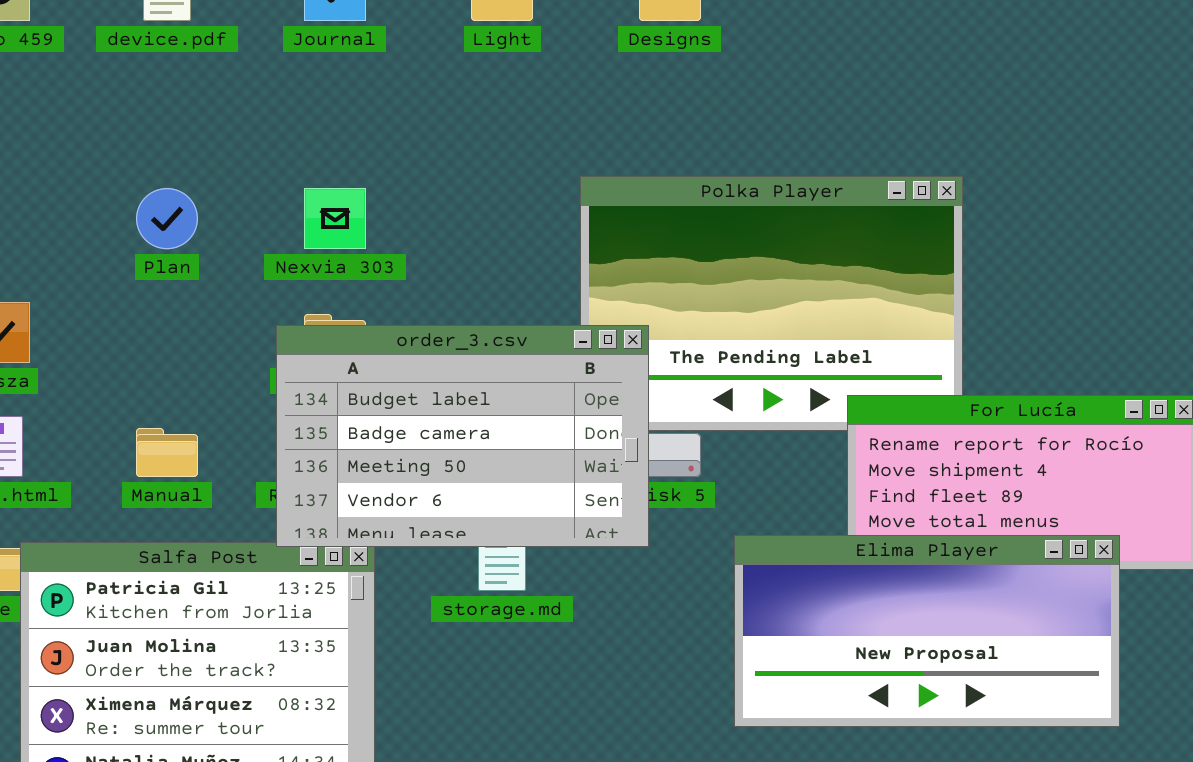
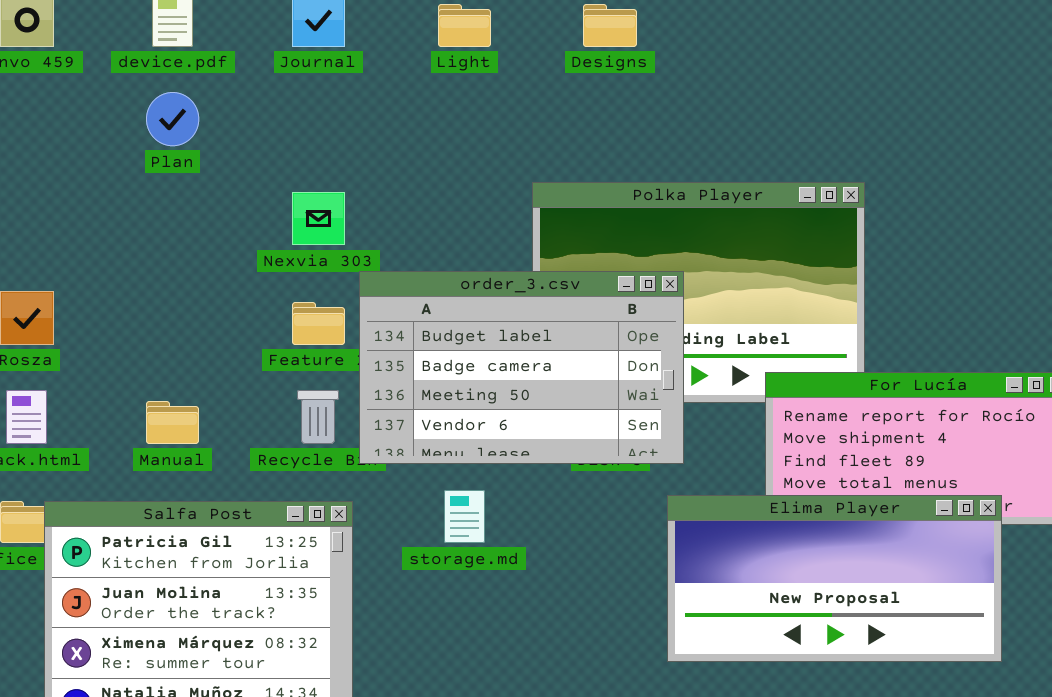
Plan: [136,188,198,249] -> [146,92,199,146], moved
order_3.csv: [276,325,649,547] -> [359,271,684,464], moved

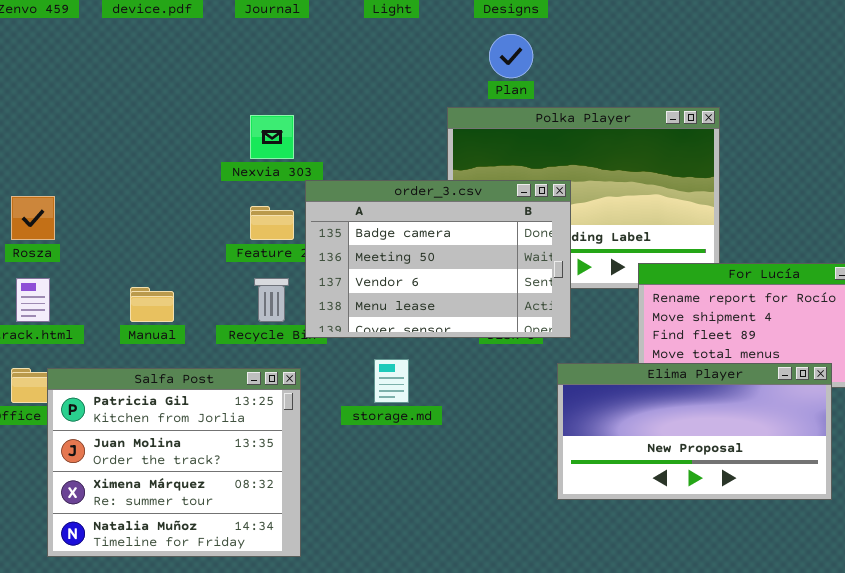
Plan: [146,92,199,146] -> [489,34,533,78], moved
order_3.csv: [359,271,684,464] -> [305,180,571,338], scrolled down 1 row

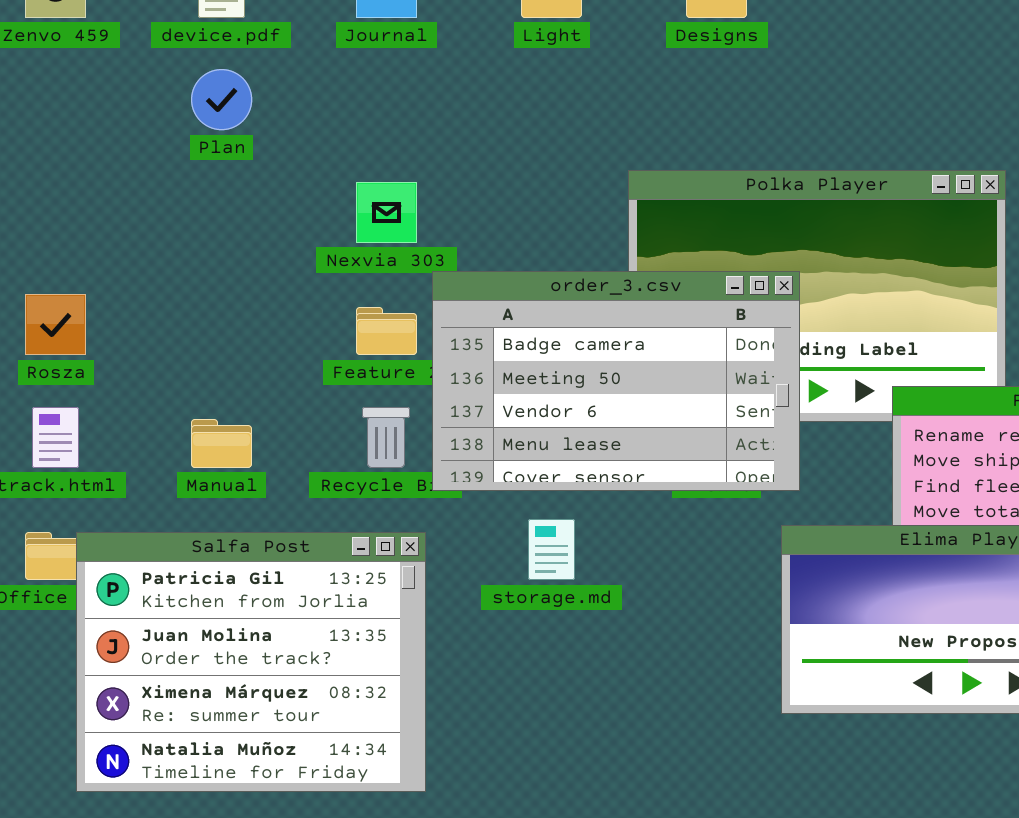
Plan: [489,34,533,78] -> [191,69,252,130], moved

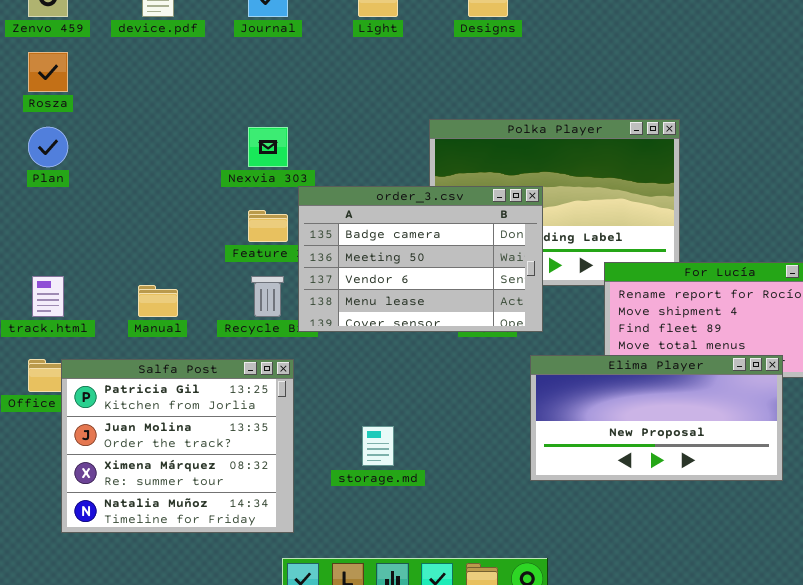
Plan: [191,69,252,130] -> [28,127,68,167], moved
Rosza: [25,294,86,355] -> [28,52,68,92], moved
storage.md: [528,519,575,580] -> [362,426,394,466], moved

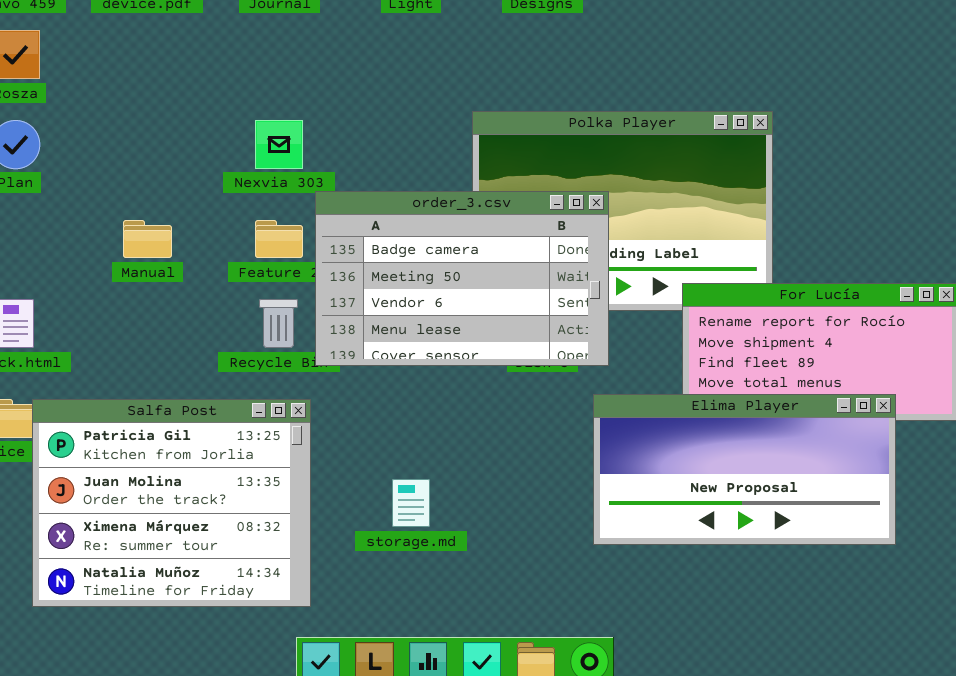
Manual: [138,285,178,317] -> [123,220,172,258], moved

